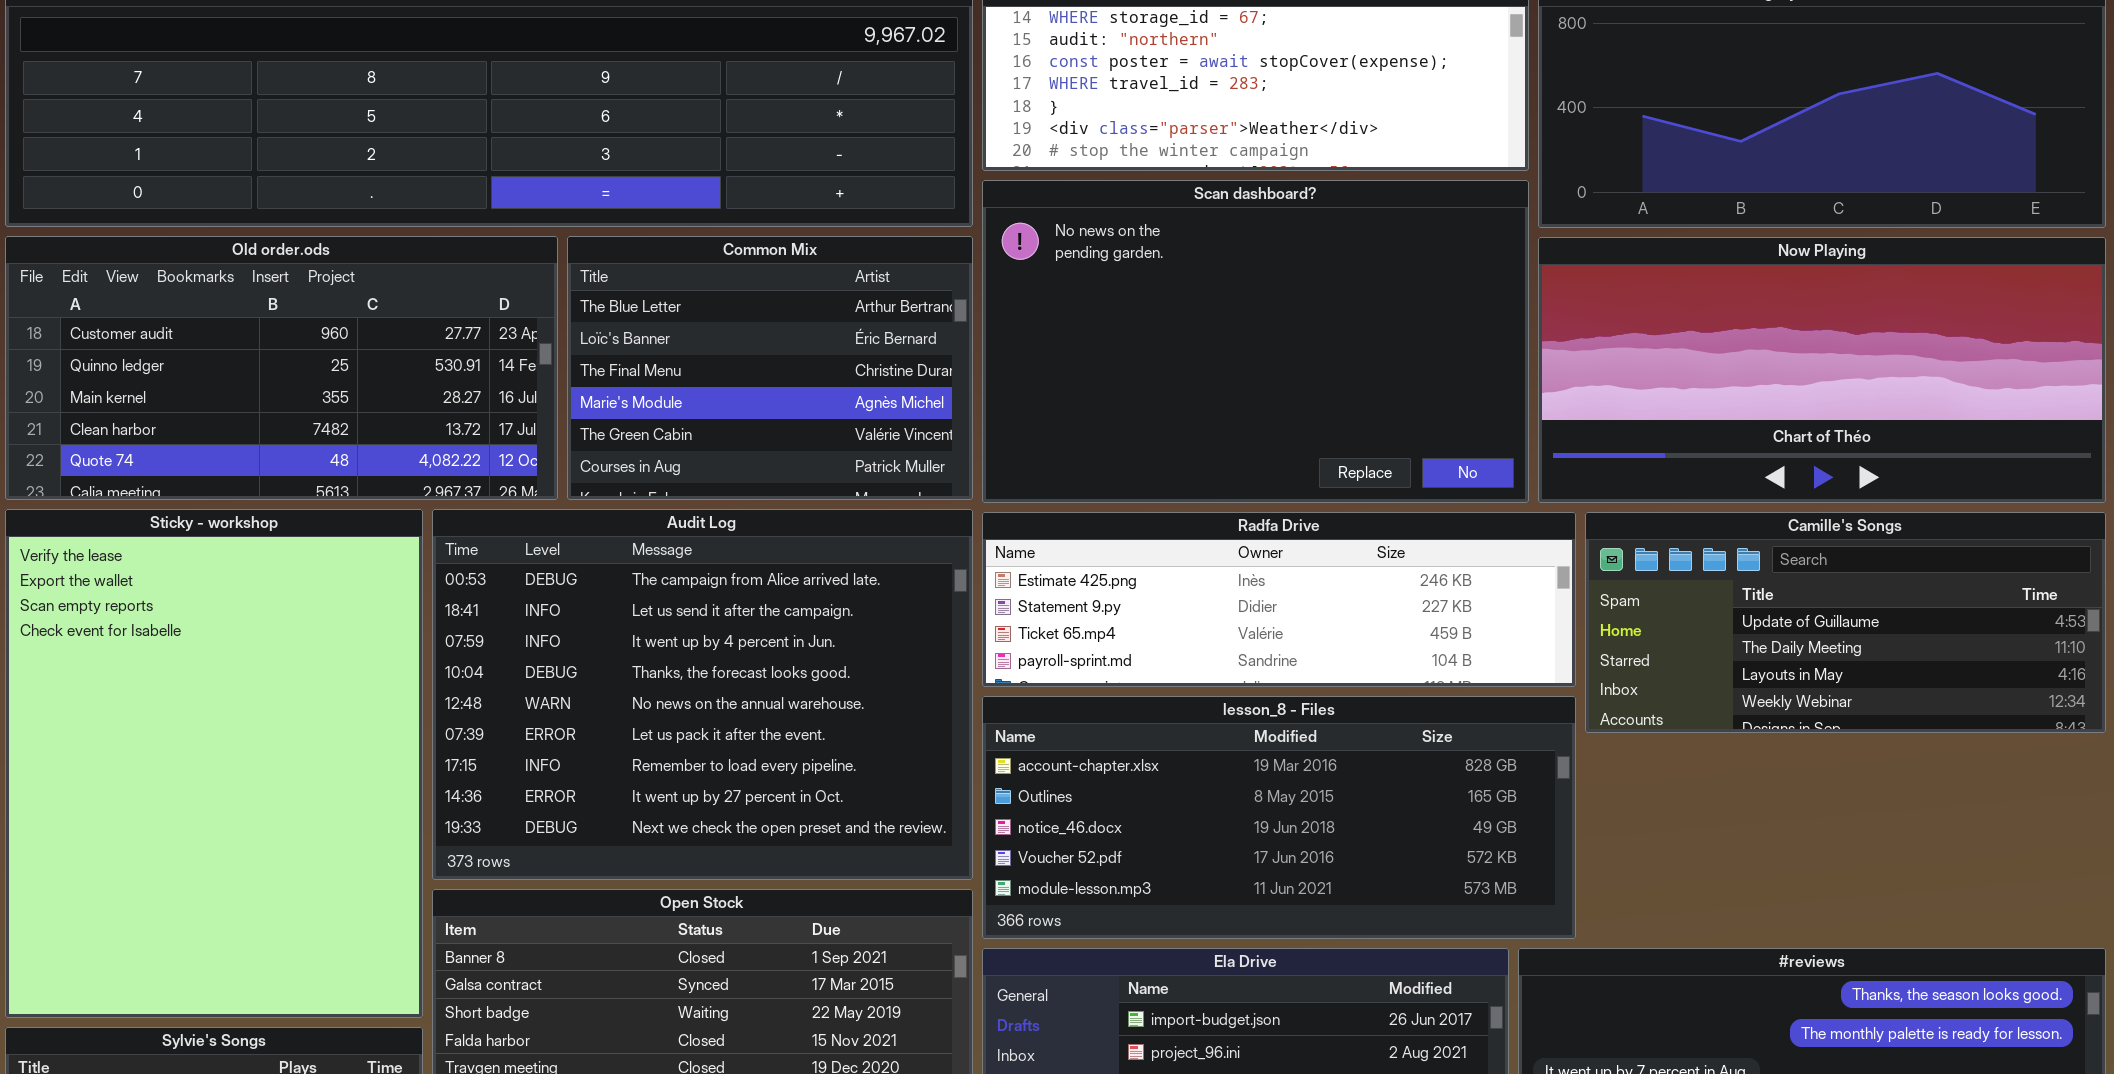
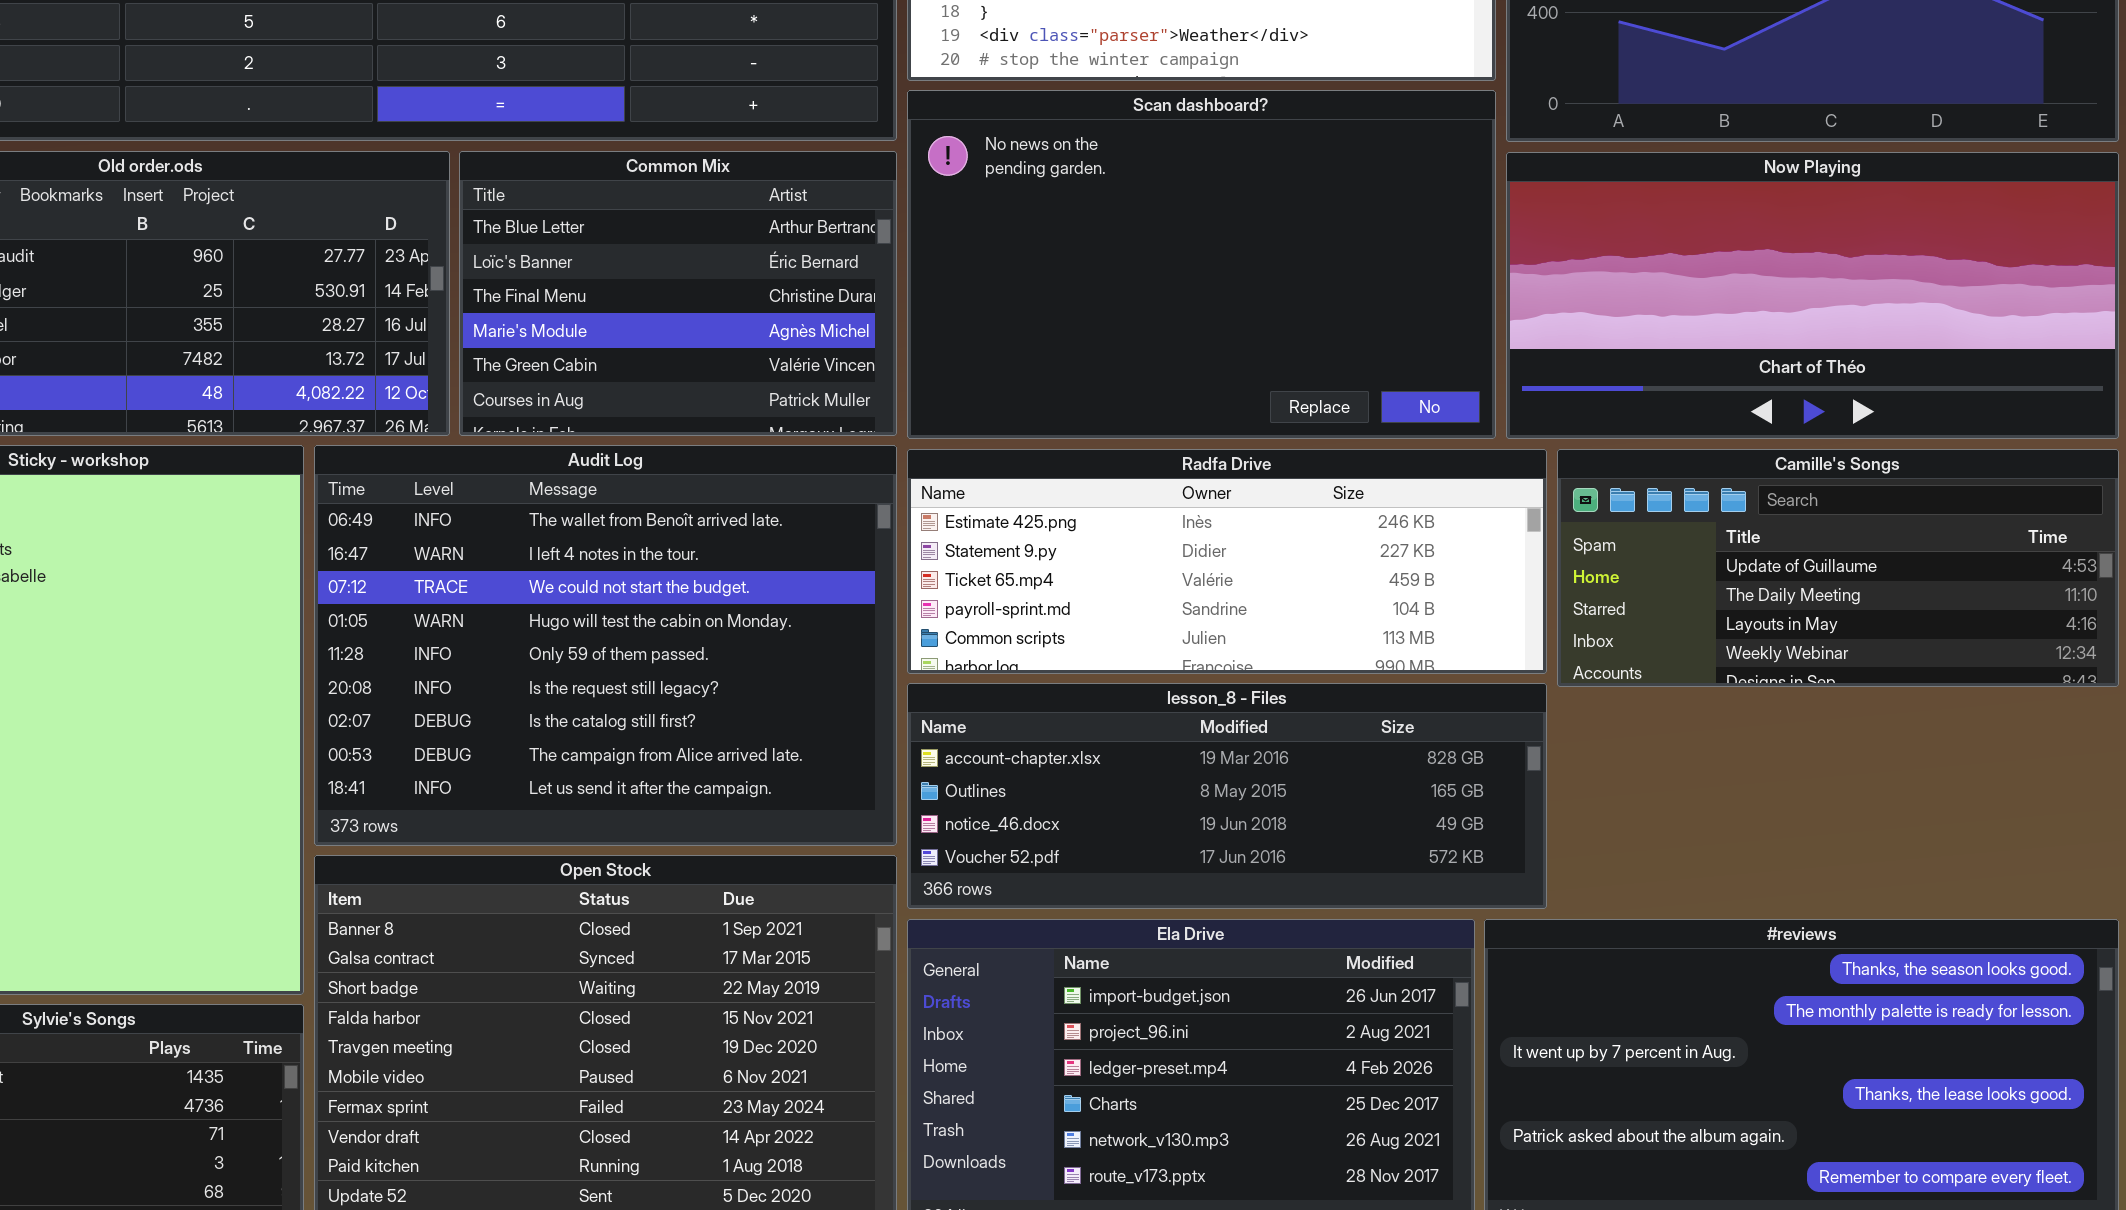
Audit Log: [432,509,973,880] -> [314,445,897,846], scrolled up 7 rows
Radfa Drive: [982,512,1576,687] -> [907,449,1547,674], resized
lesson_8 - Files: [982,696,1576,939] -> [907,683,1547,909], resized

